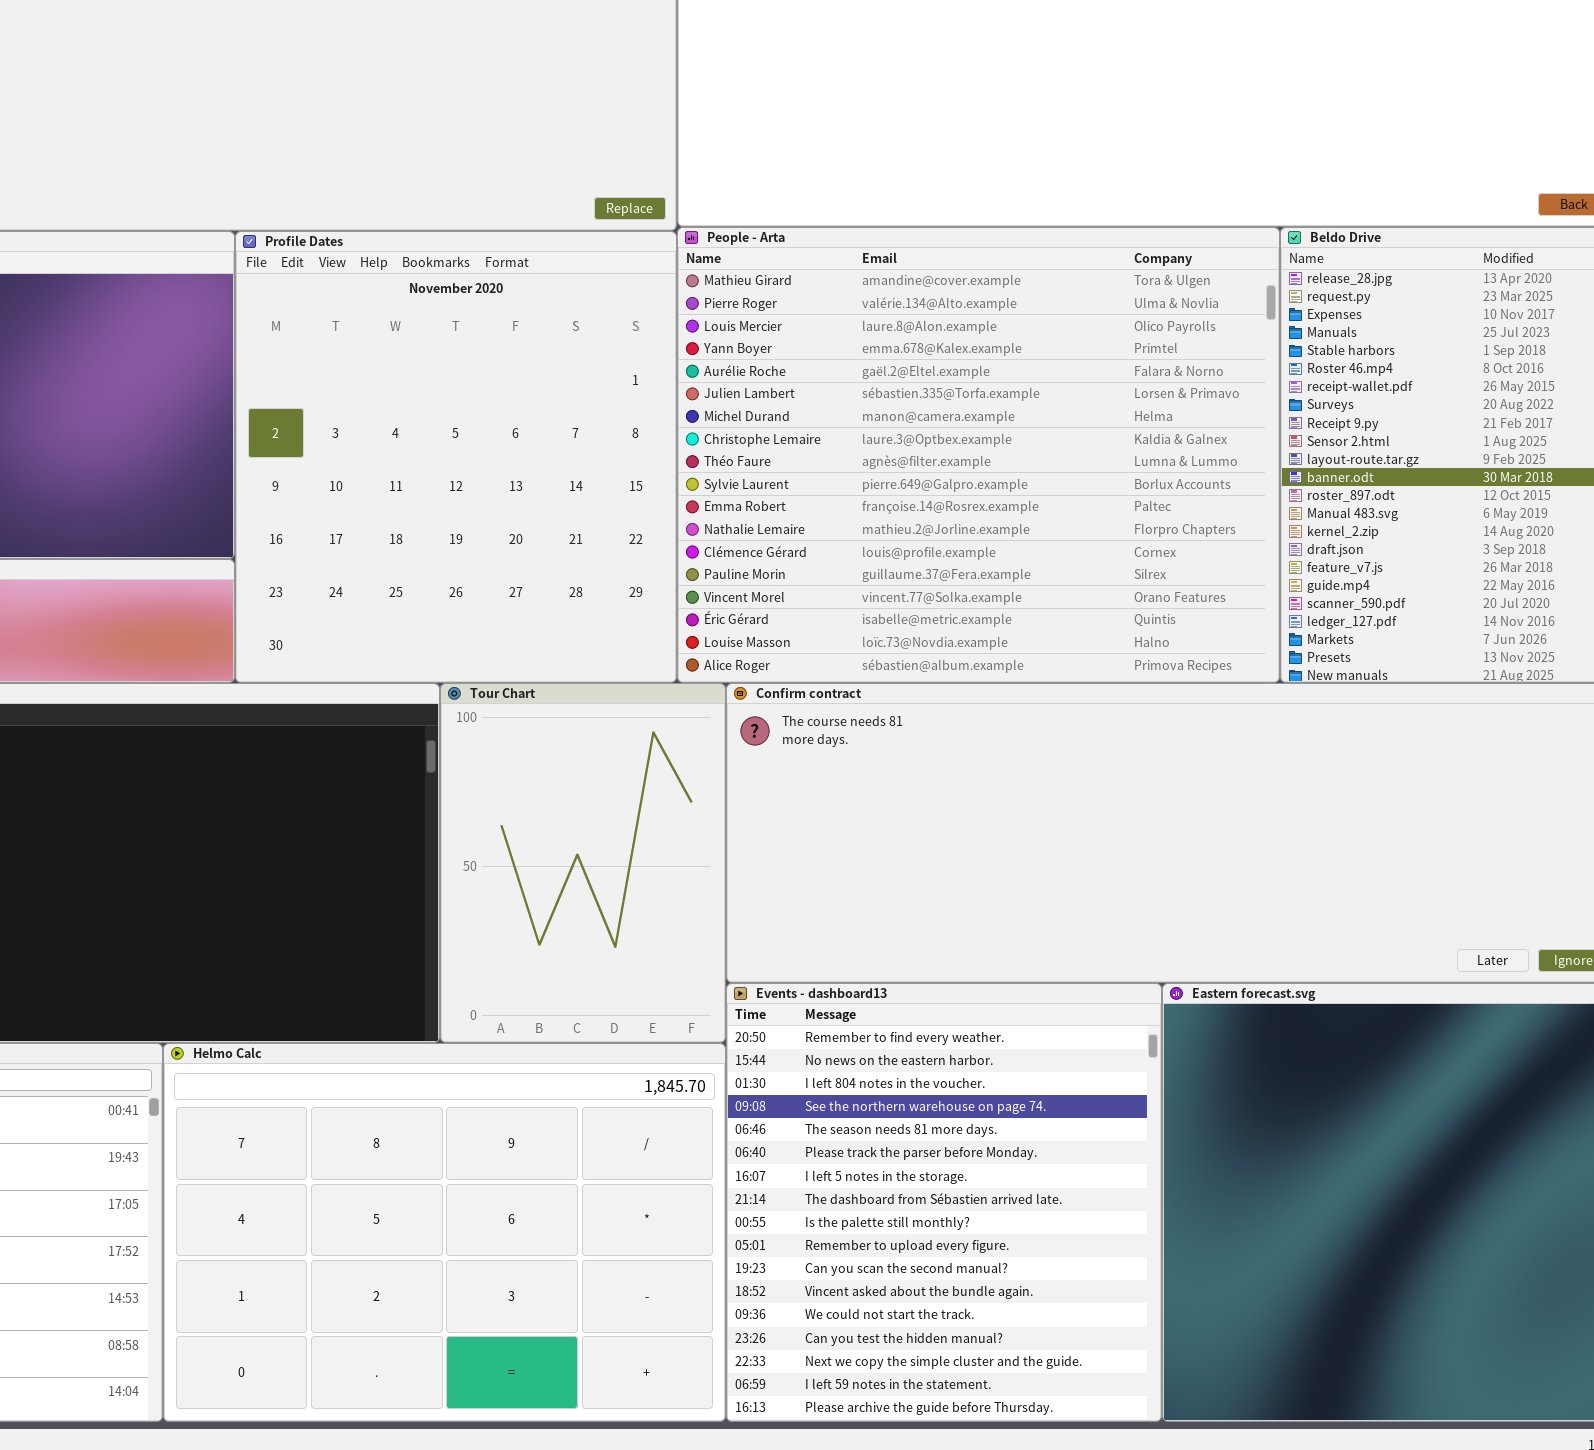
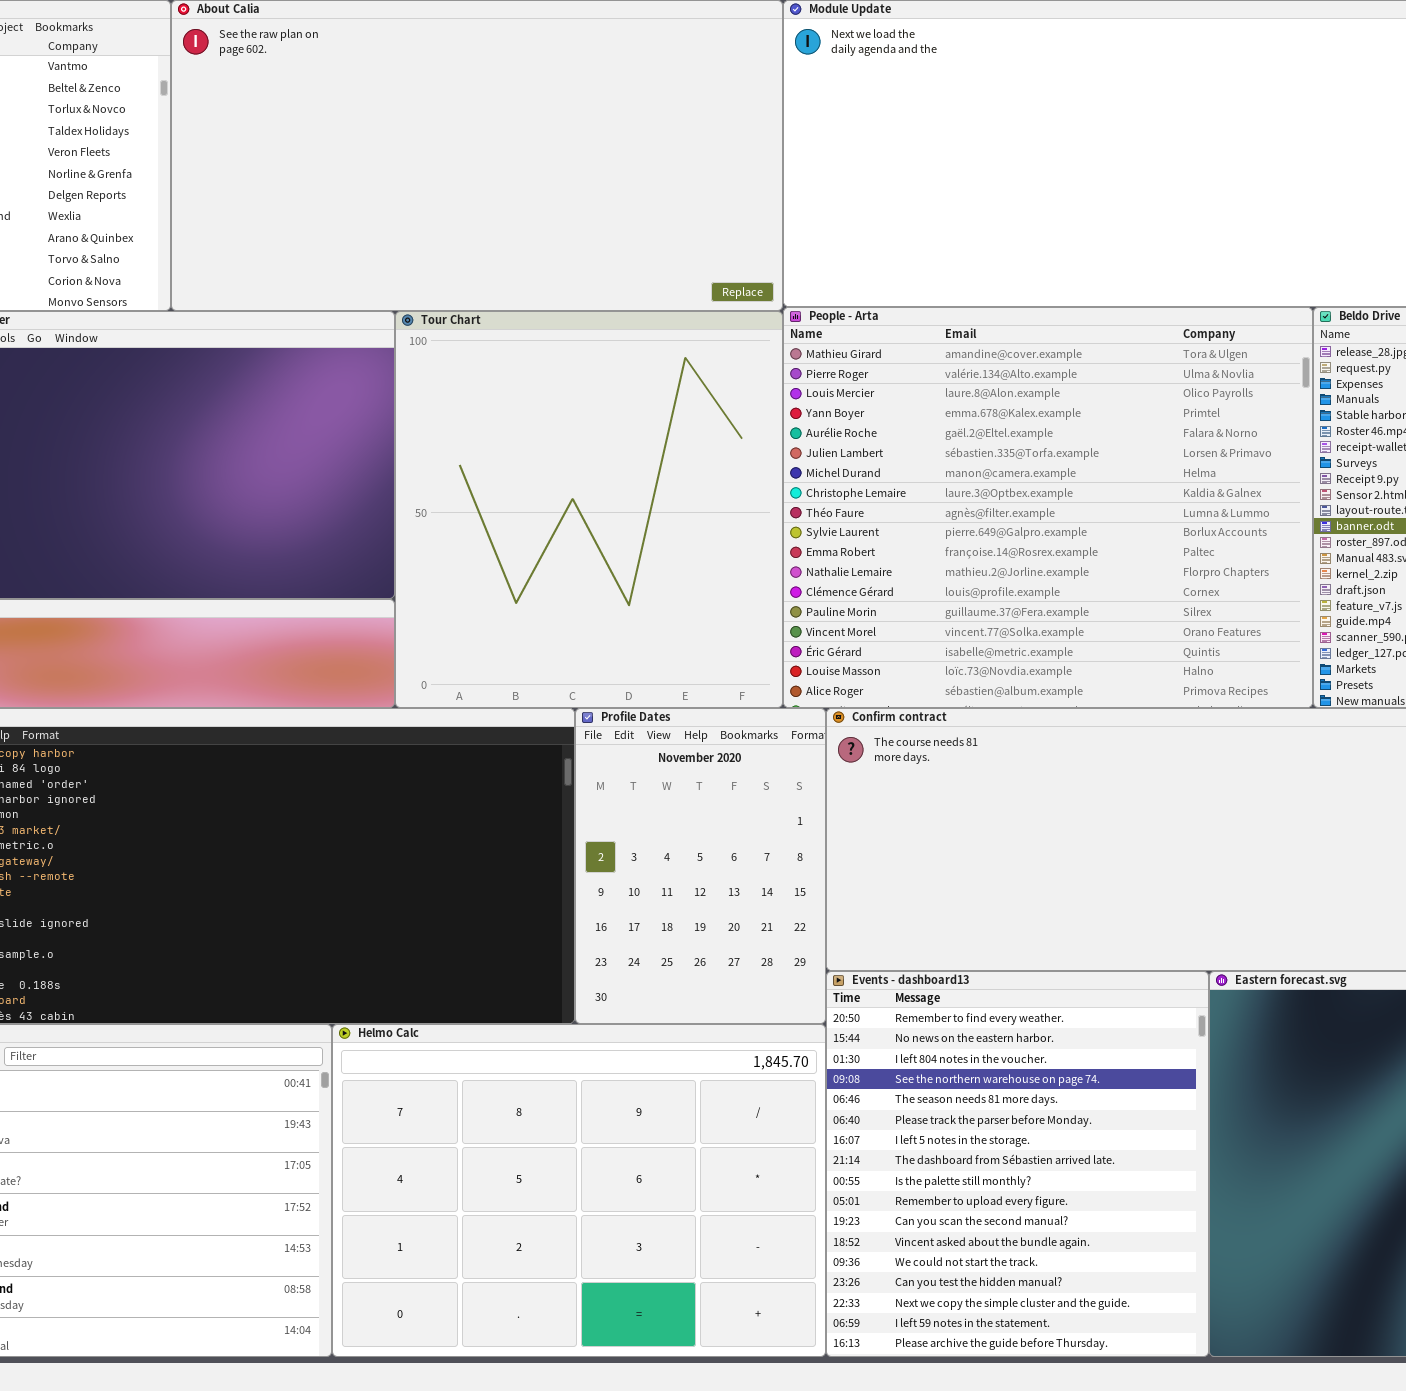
Profile Dates: [235,231,677,683] -> [575,708,826,1024], moved, resized
Tour Chart: [440,683,726,1043] -> [395,311,783,708], moved, resized

